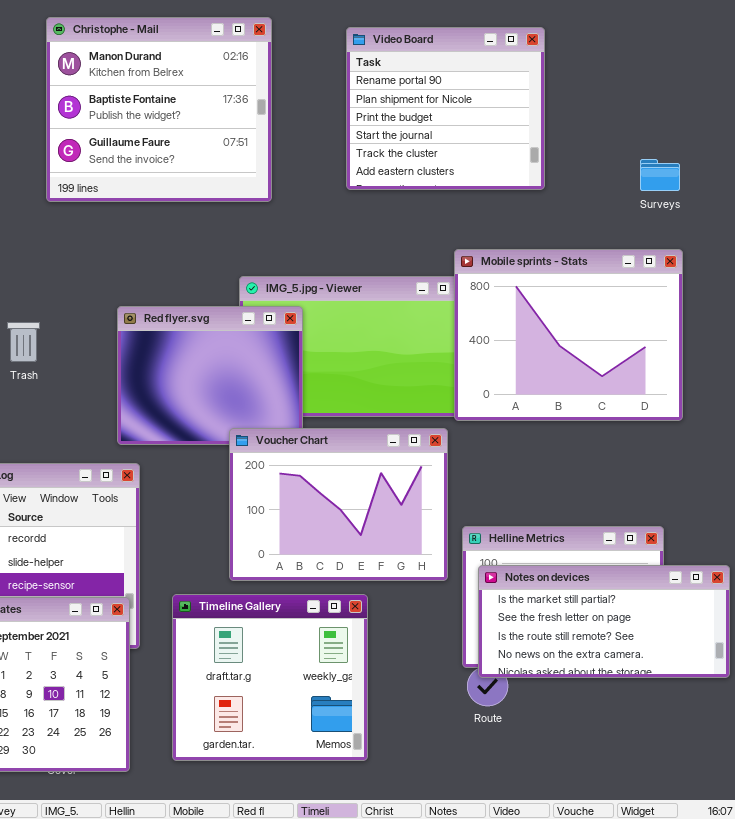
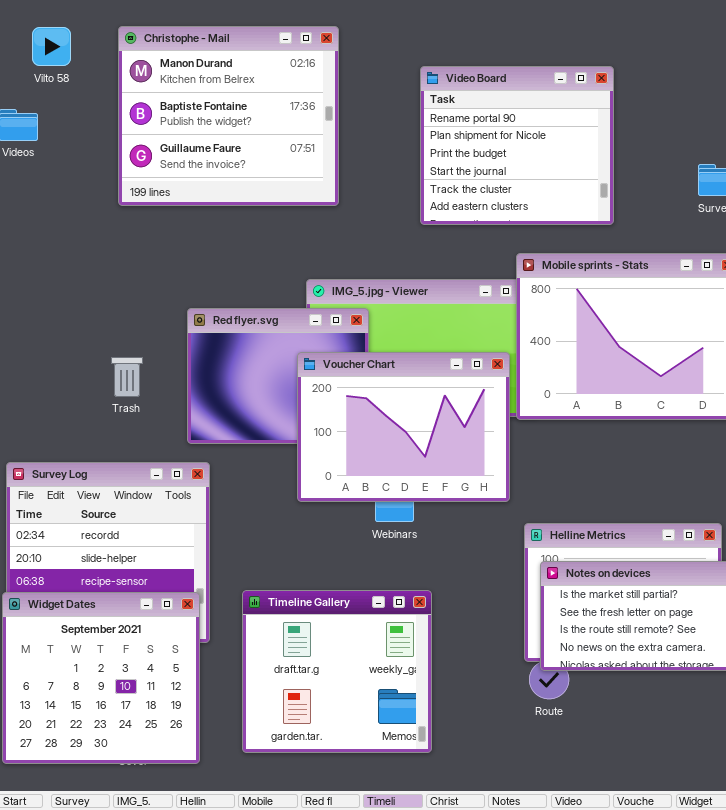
Video Board: [346,27,545,190] -> [420,66,614,225], moved
Trash: [7,322,40,362] -> [111,357,143,397], moved
Voucher Chart: [229,428,448,581] -> [297,352,510,502], moved

